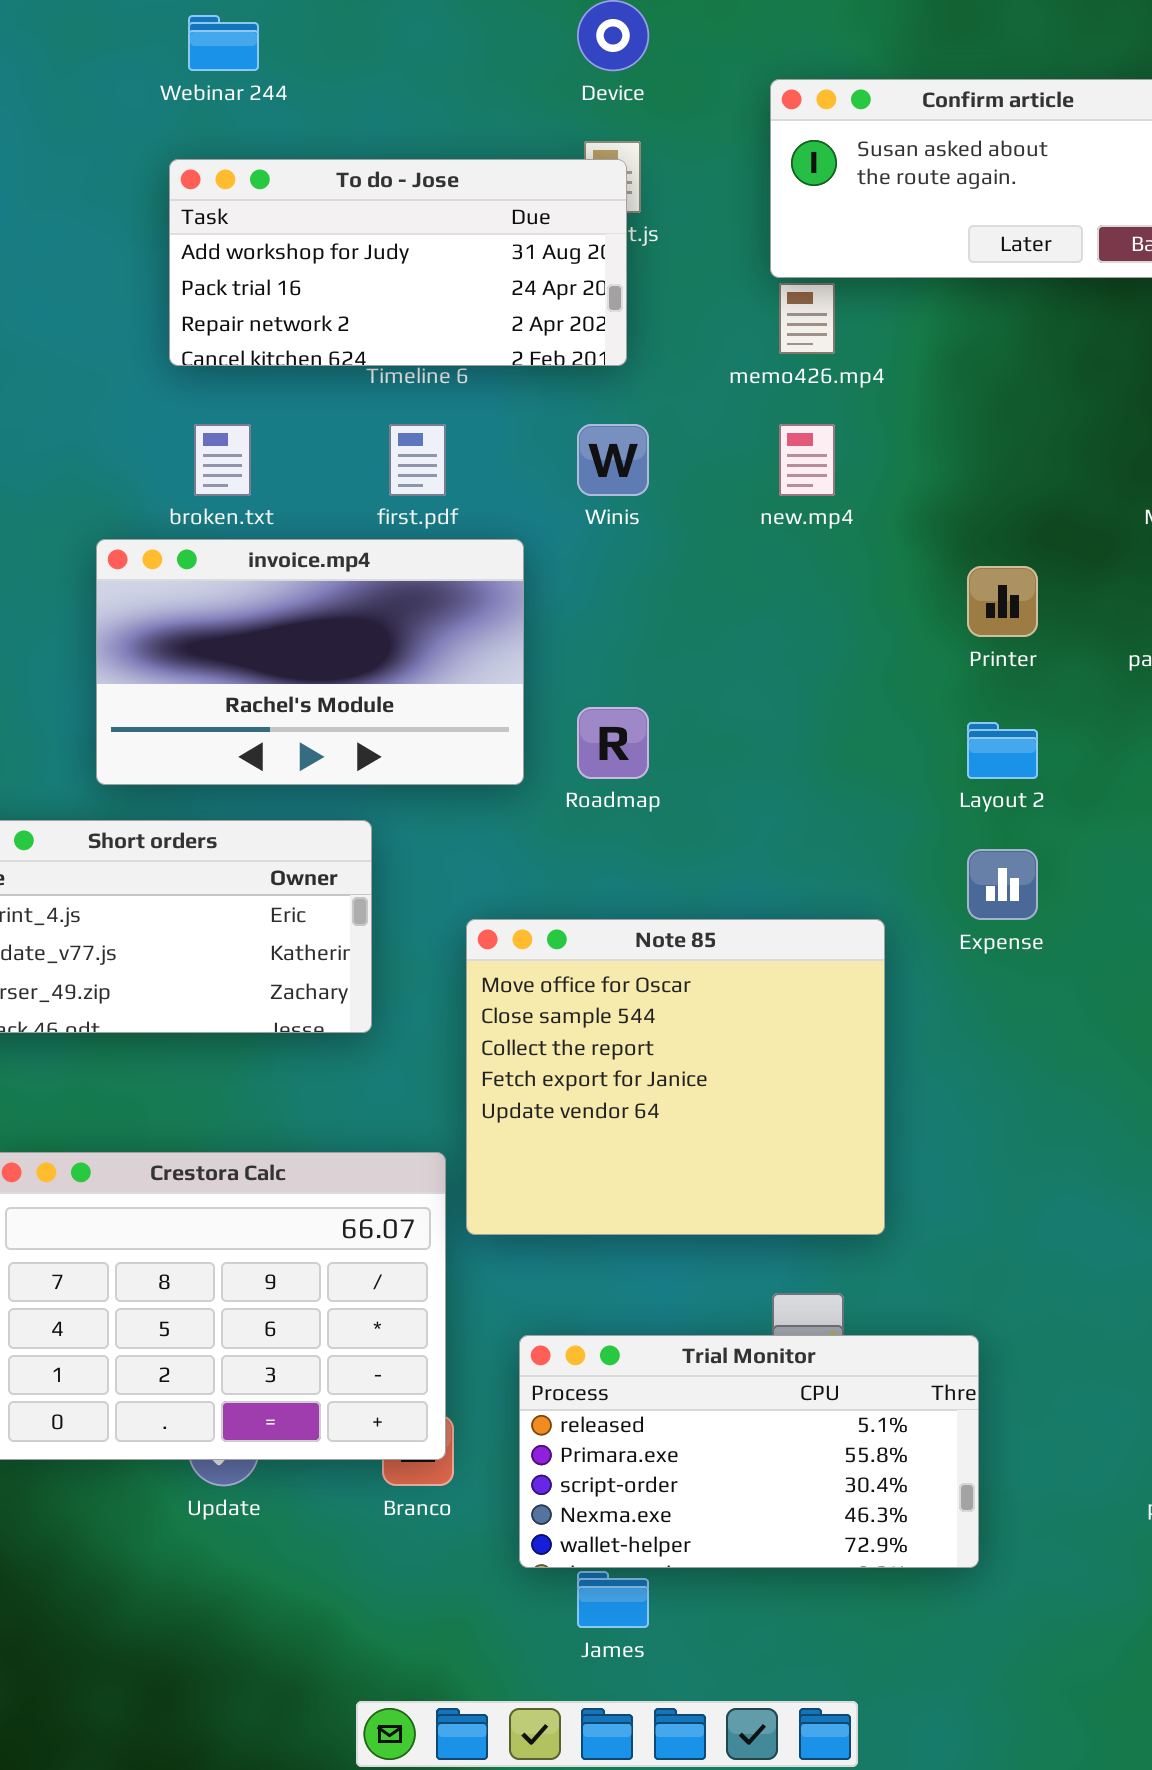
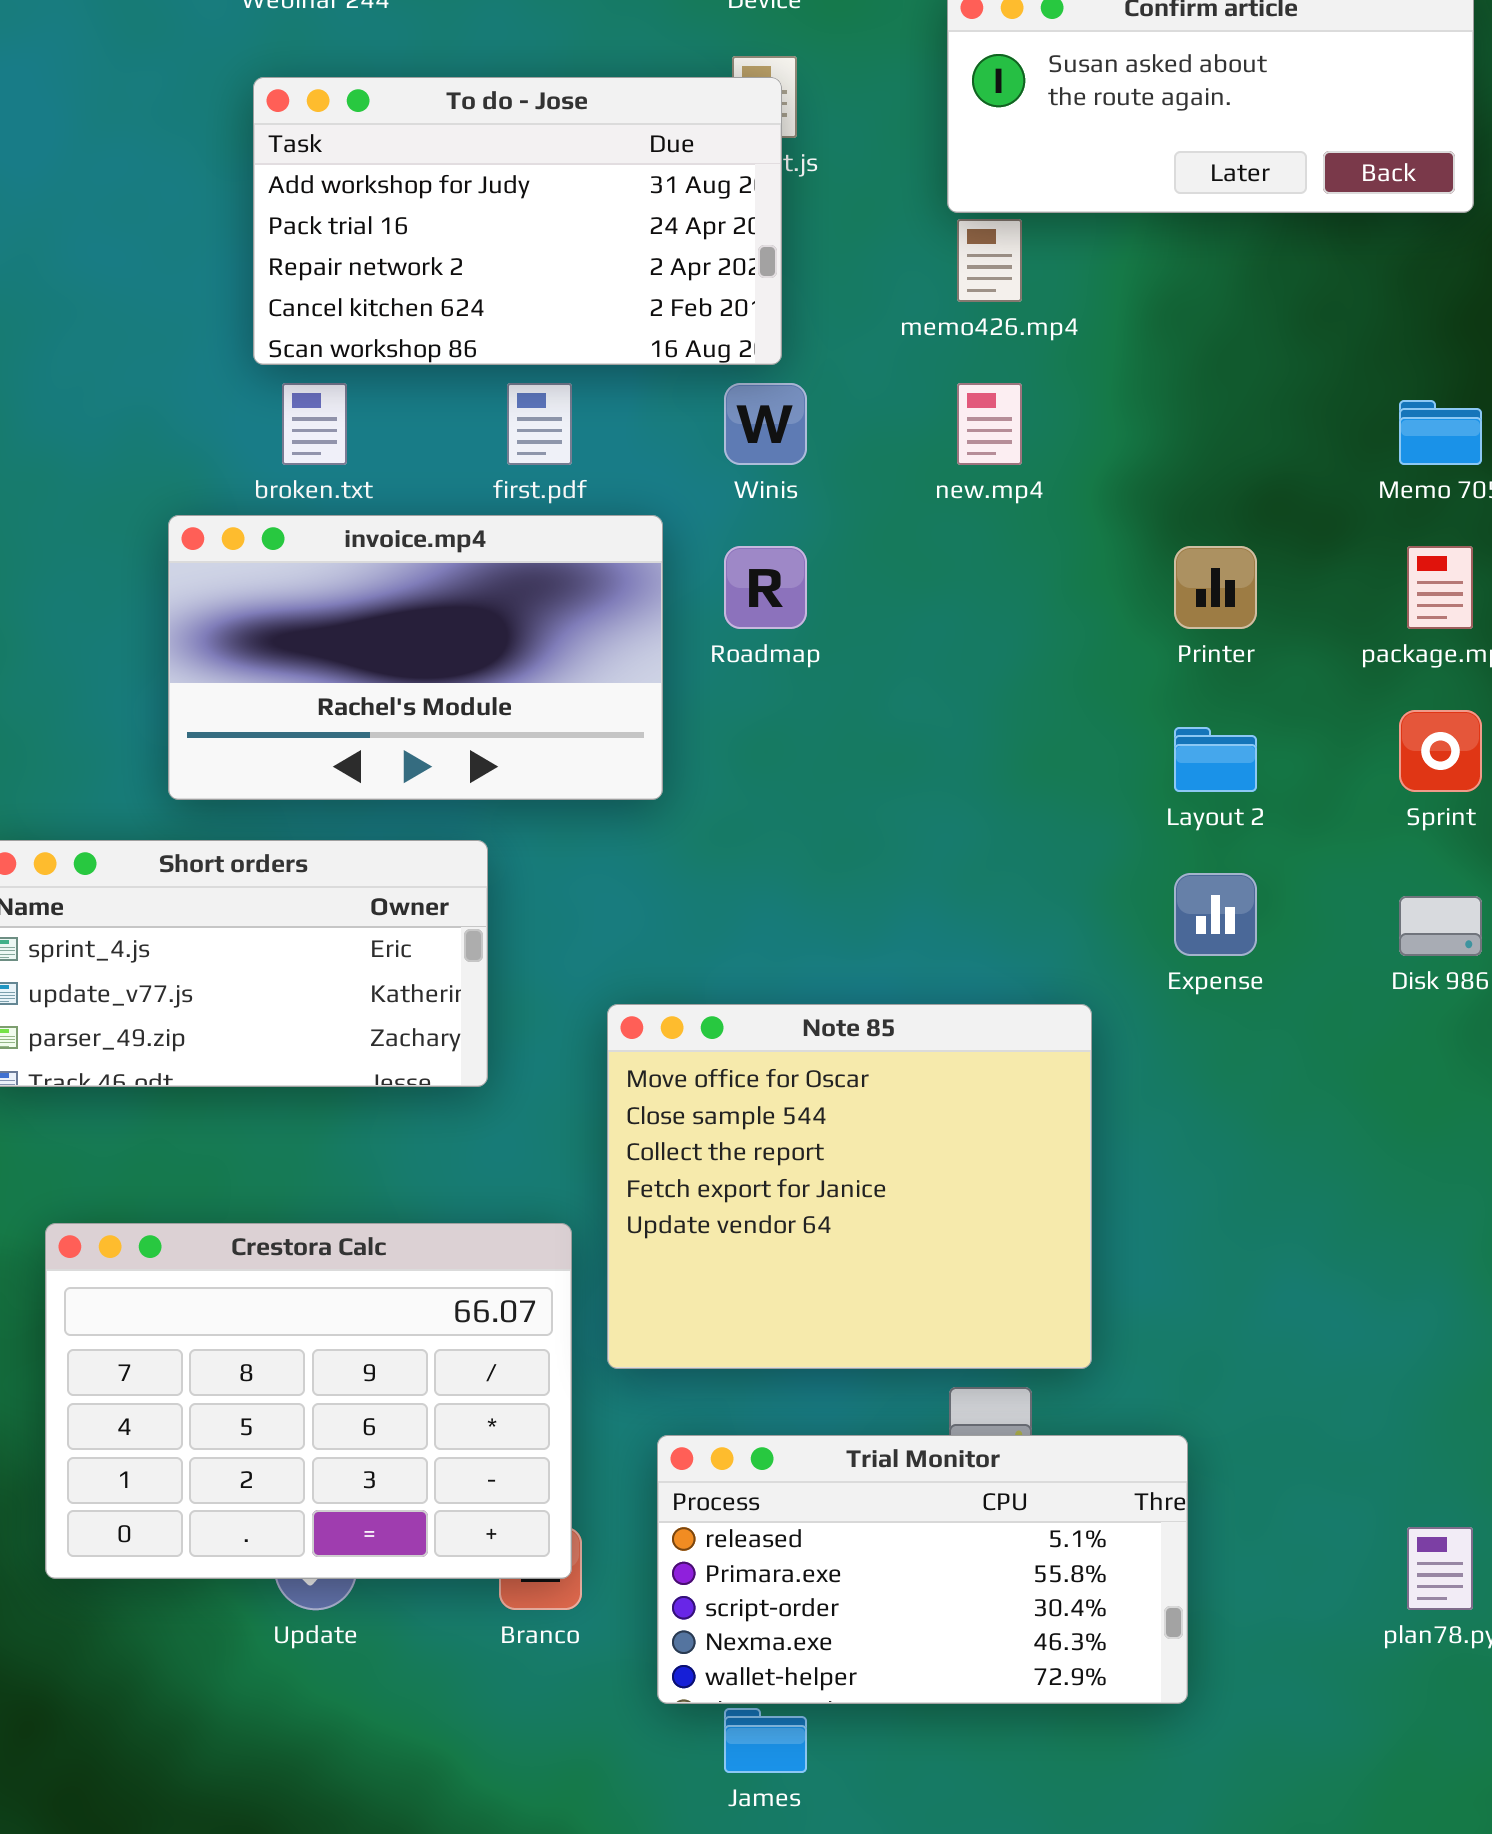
To do - Jose: [169,159,627,366] -> [253,77,782,365], resized
Roadmap: [577,707,649,779] -> [724,546,807,629], moved
Note 85: [466,919,885,1235] -> [607,1004,1092,1369], moved

